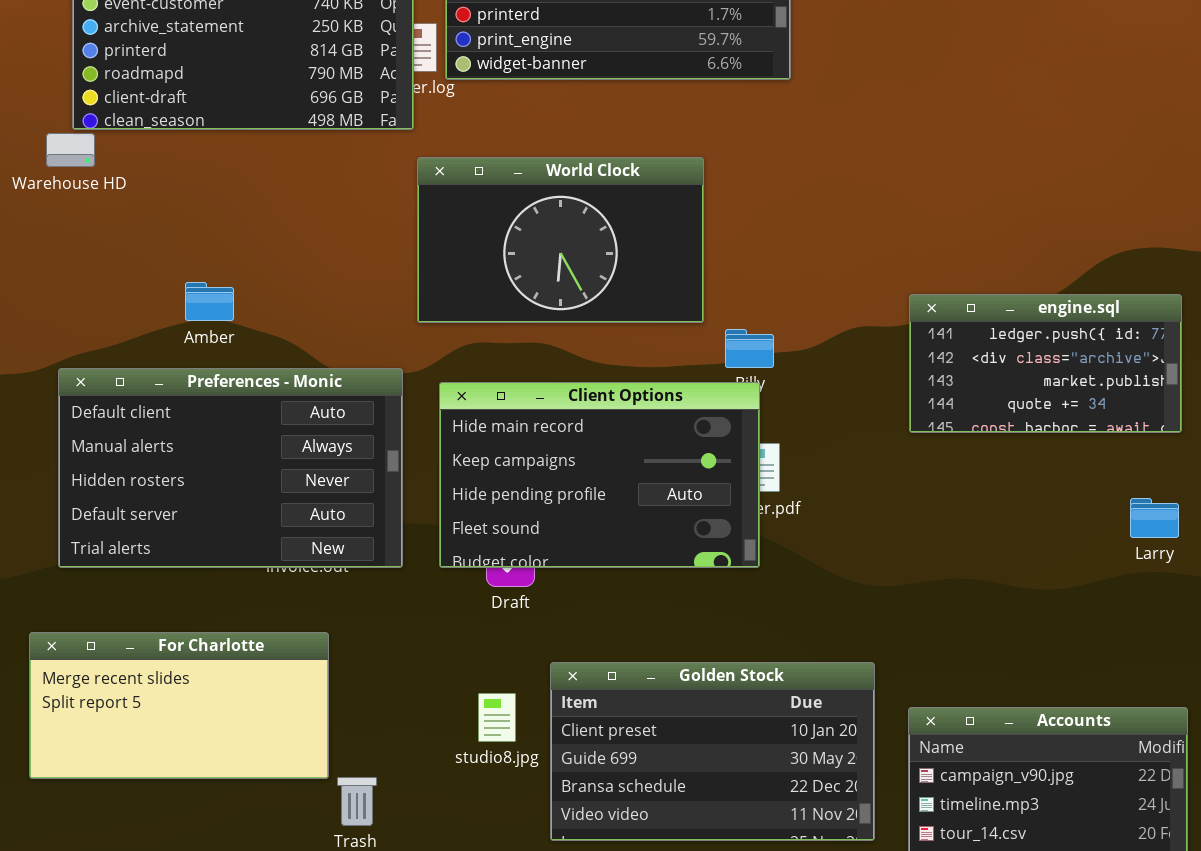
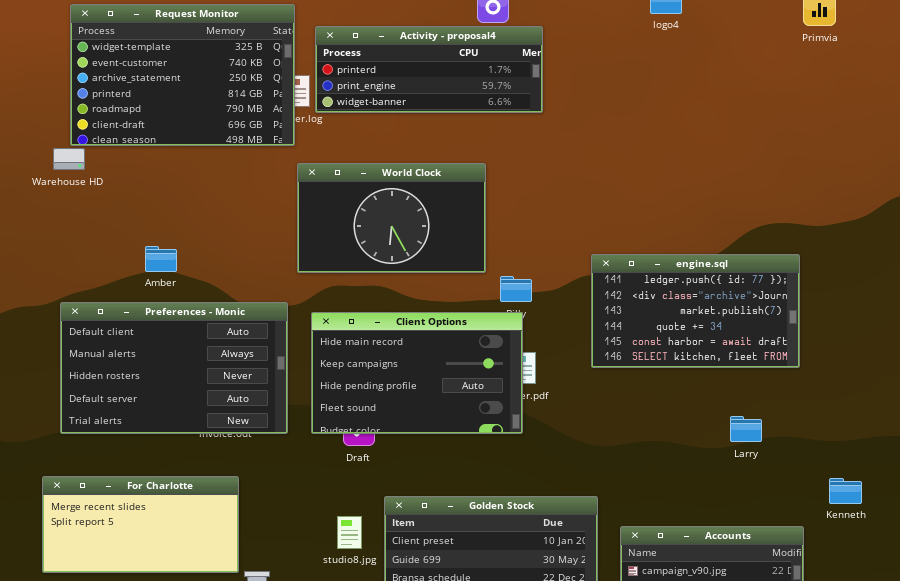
engine.sql: [909,294,1182,433] -> [591,254,800,368], resized
Larry: [1130,498,1179,538] -> [730,416,762,442], moved

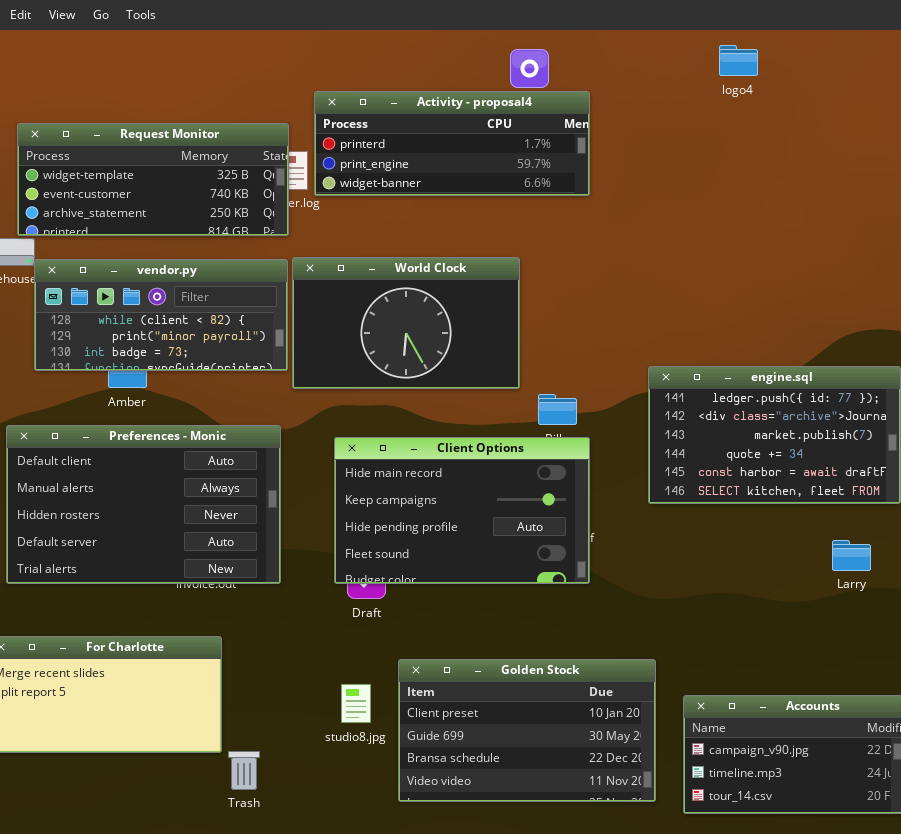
Request Monitor: [70,4,295,146] -> [17,123,289,236], resized
vendor.py: none -> [34,259,288,371], opened
Client Options: [311,312,523,434] -> [334,437,590,584], moved
Larry: [730,416,762,442] -> [832,540,871,571], moved

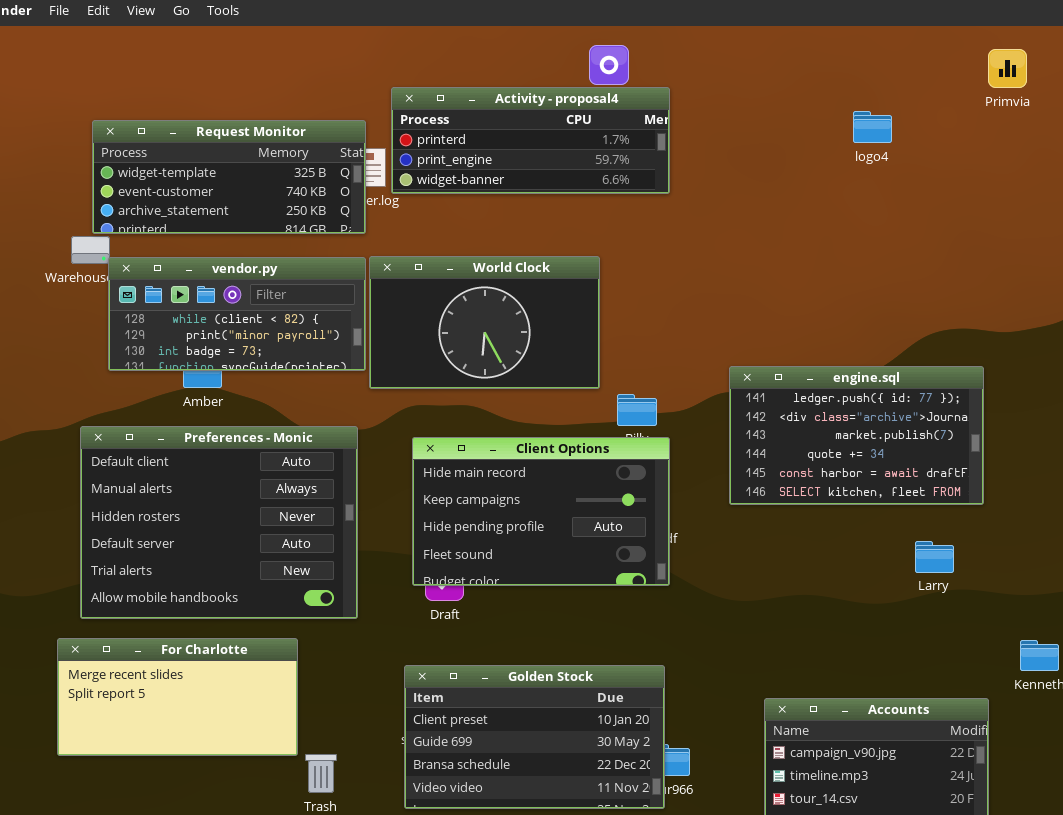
logo4: [719,45,758,76] -> [853,111,892,143], moved
Preferences - Monic: [6,425,281,584] -> [80,426,358,619], resized
Golden Stock: [398,659,656,802] -> [404,665,665,809], moved

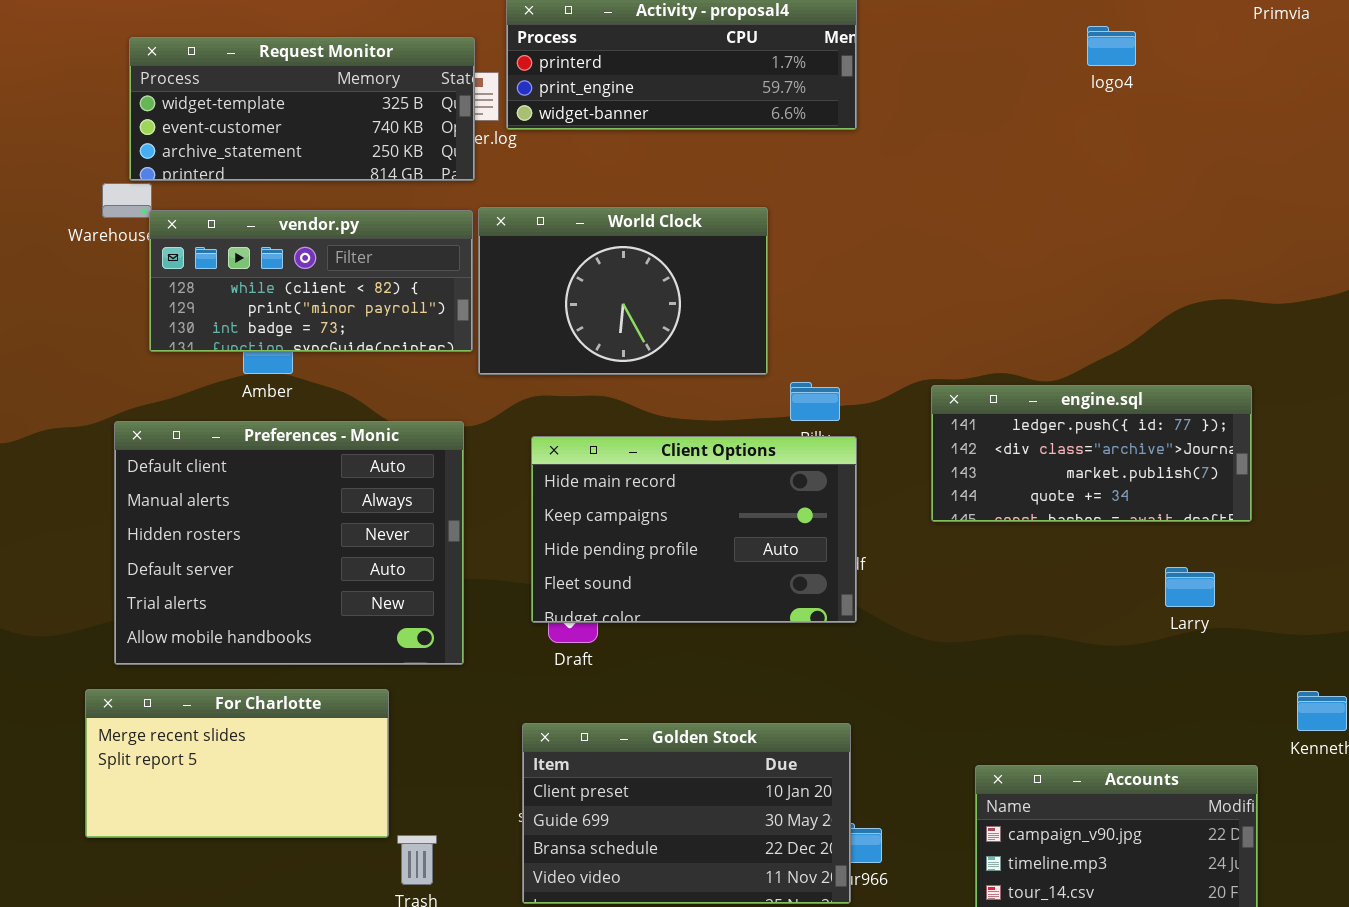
engine.sql: [729,366,984,505] -> [931,385,1252,522], resized

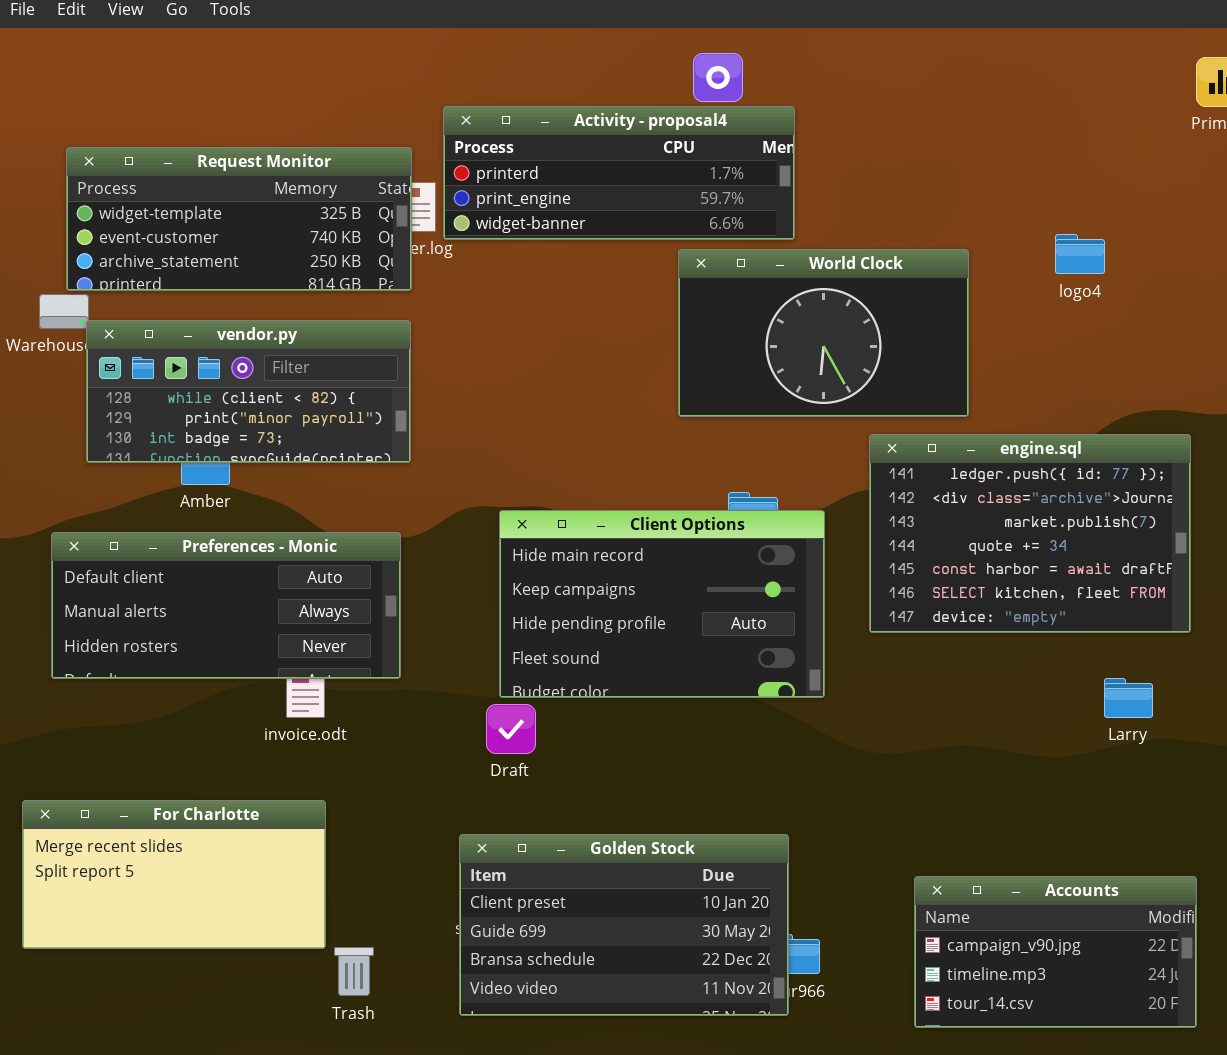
logo4: [1087,26,1136,66] -> [1055,234,1105,274], moved
World Clock: [478,207,768,375] -> [678,249,969,417], moved
engine.sql: [931,385,1252,522] -> [869,434,1191,633], resized
Preferences - Monic: [114,421,464,665] -> [51,532,401,679], resized
Client Options: [531,436,857,623] -> [499,510,825,698], moved

